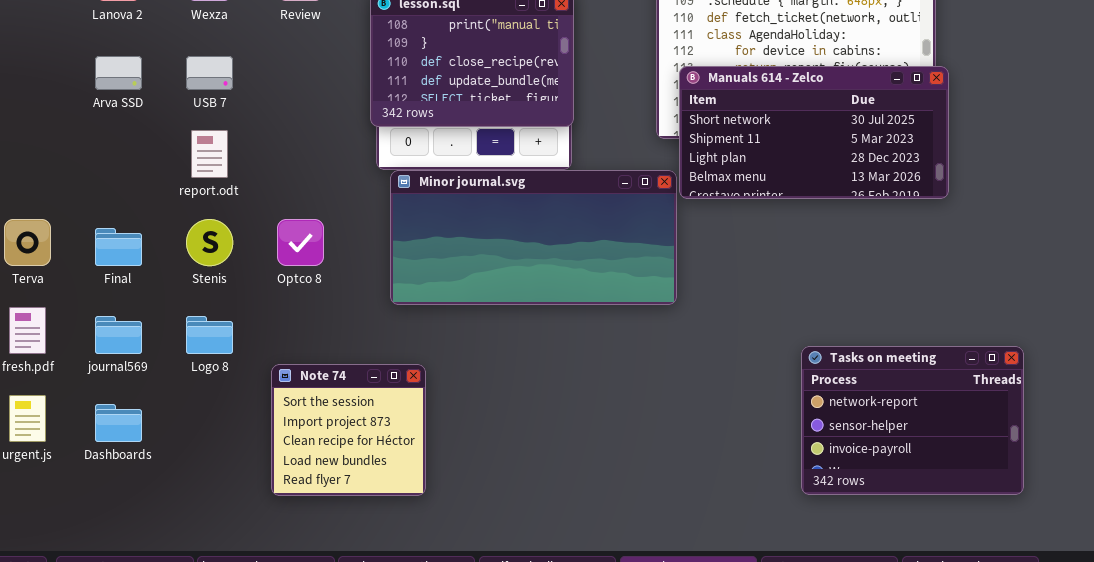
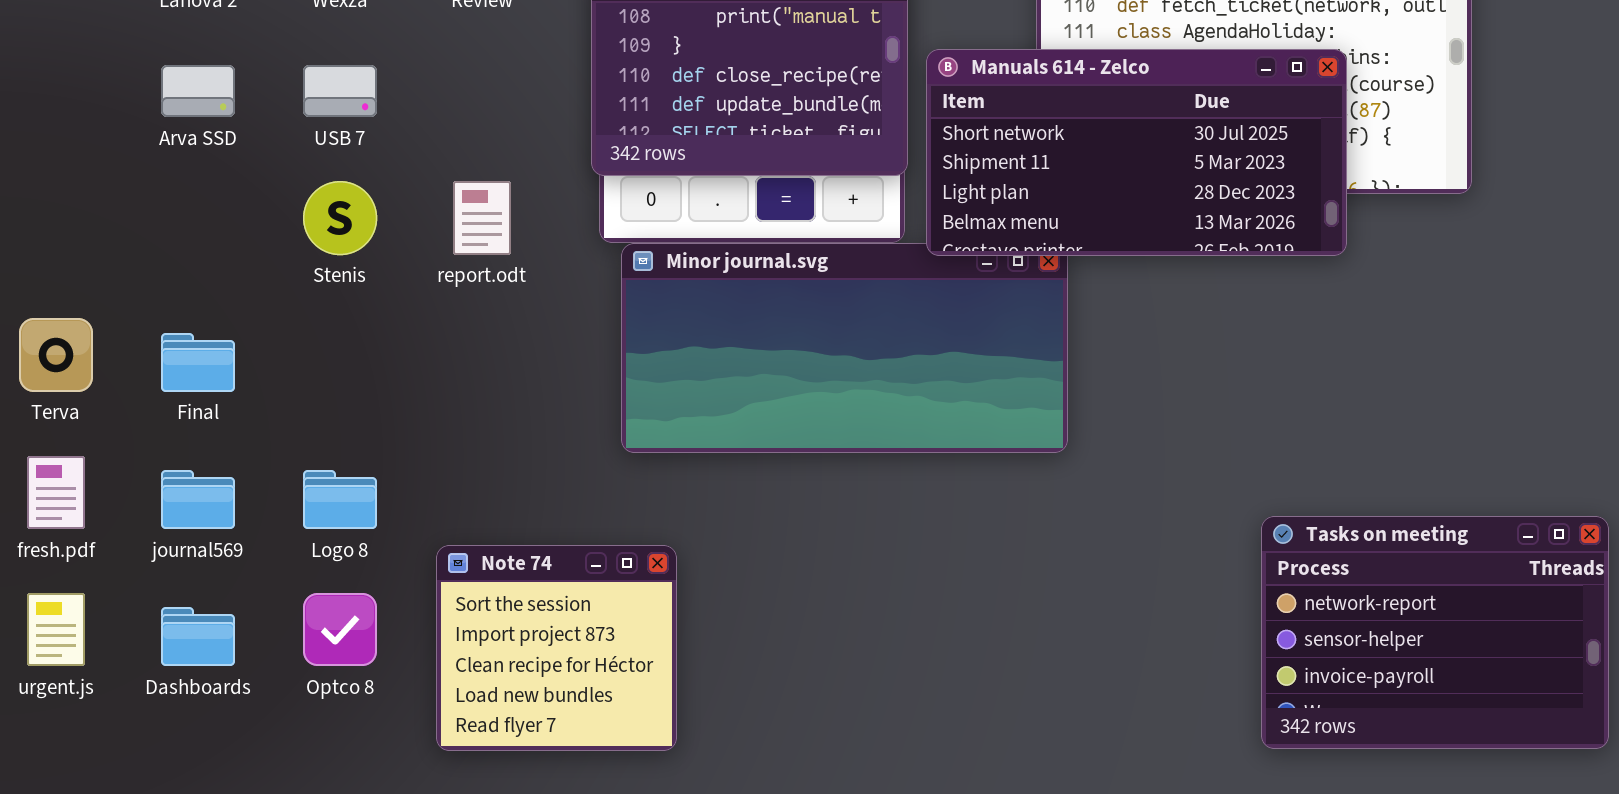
Manuals 614 - Zelco: [679,66,949,199] -> [926,49,1347,256], moved
report.odt: [191,130,228,178] -> [453,181,511,255], moved
Stenis: [186,219,233,266] -> [303,181,377,255], moved
Optco 8: [277,219,324,266] -> [303,593,377,666], moved

